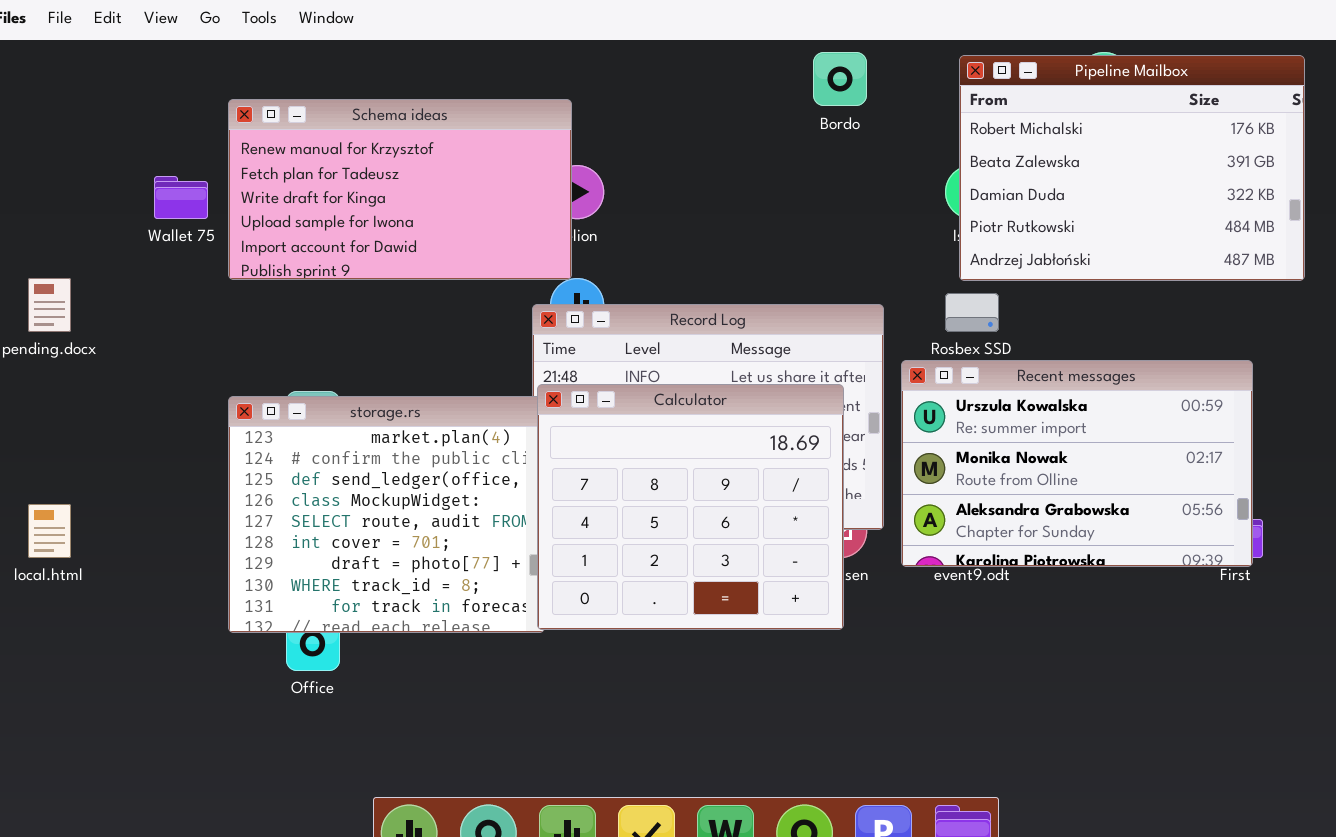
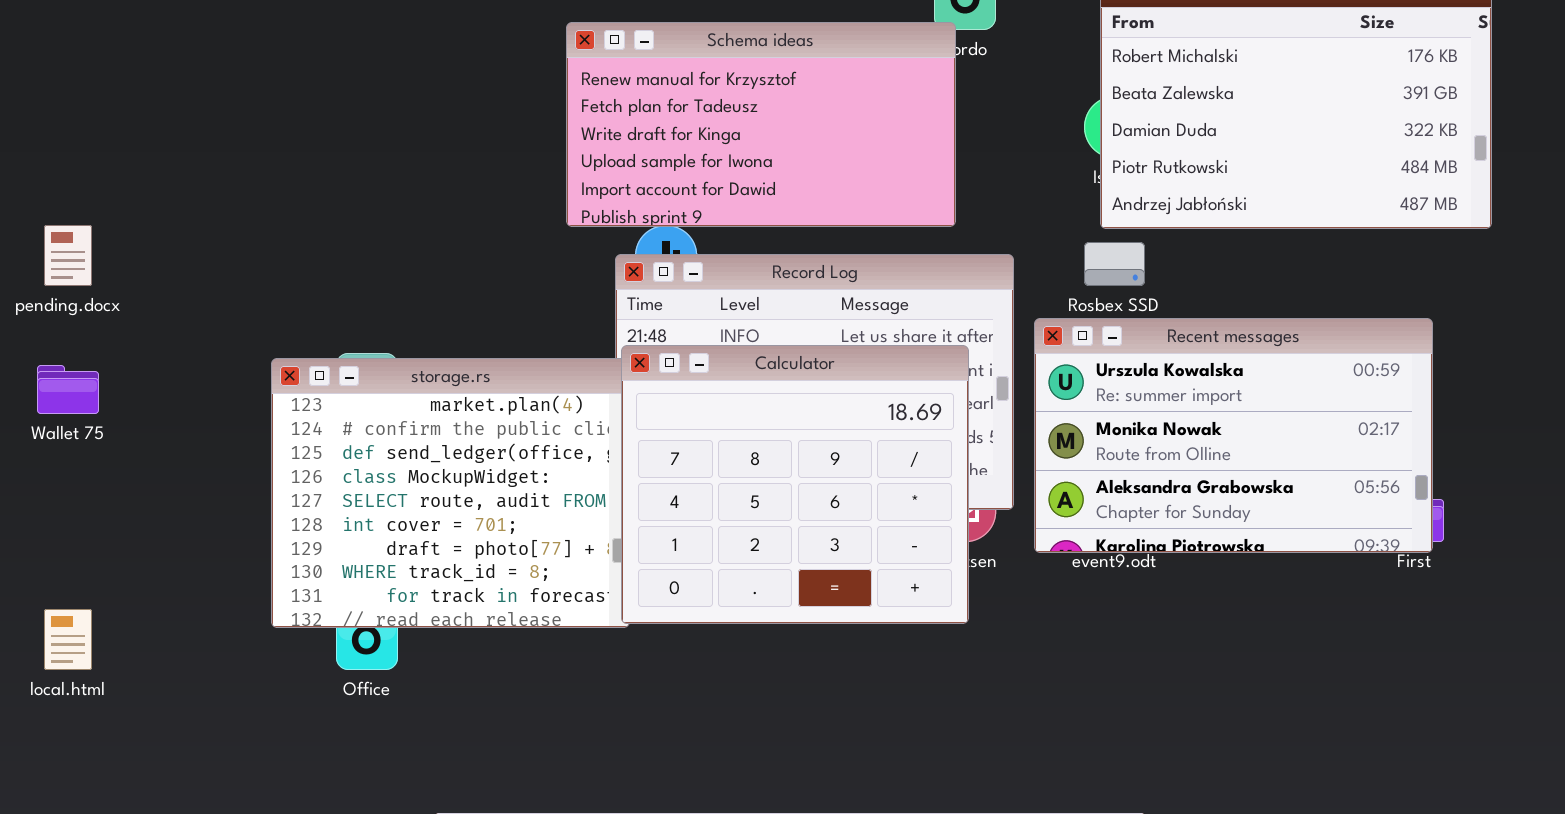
Schema ideas: [228,99,572,280] -> [566,22,956,227], moved
Wallet 75: [154,176,208,219] -> [37,365,99,414], moved
local.html: [28,504,71,558] -> [44,609,92,670], moved

